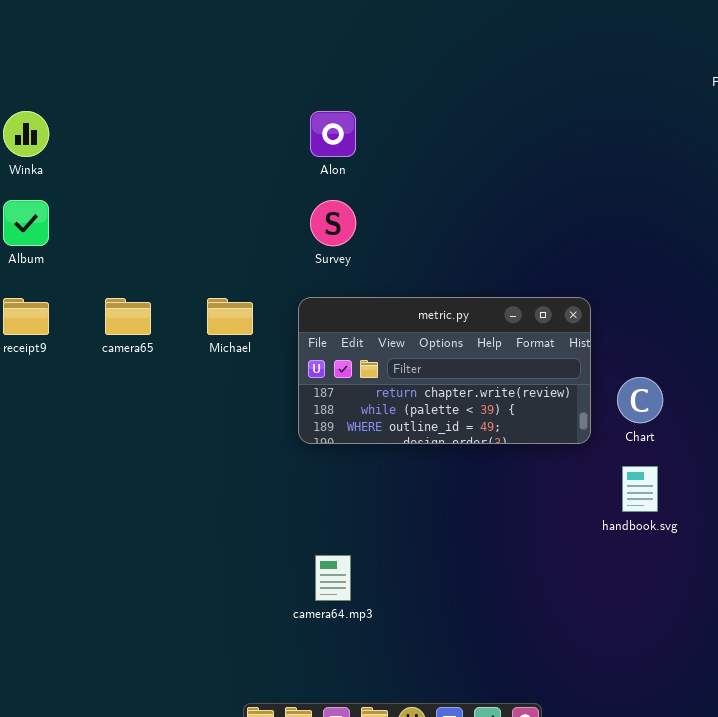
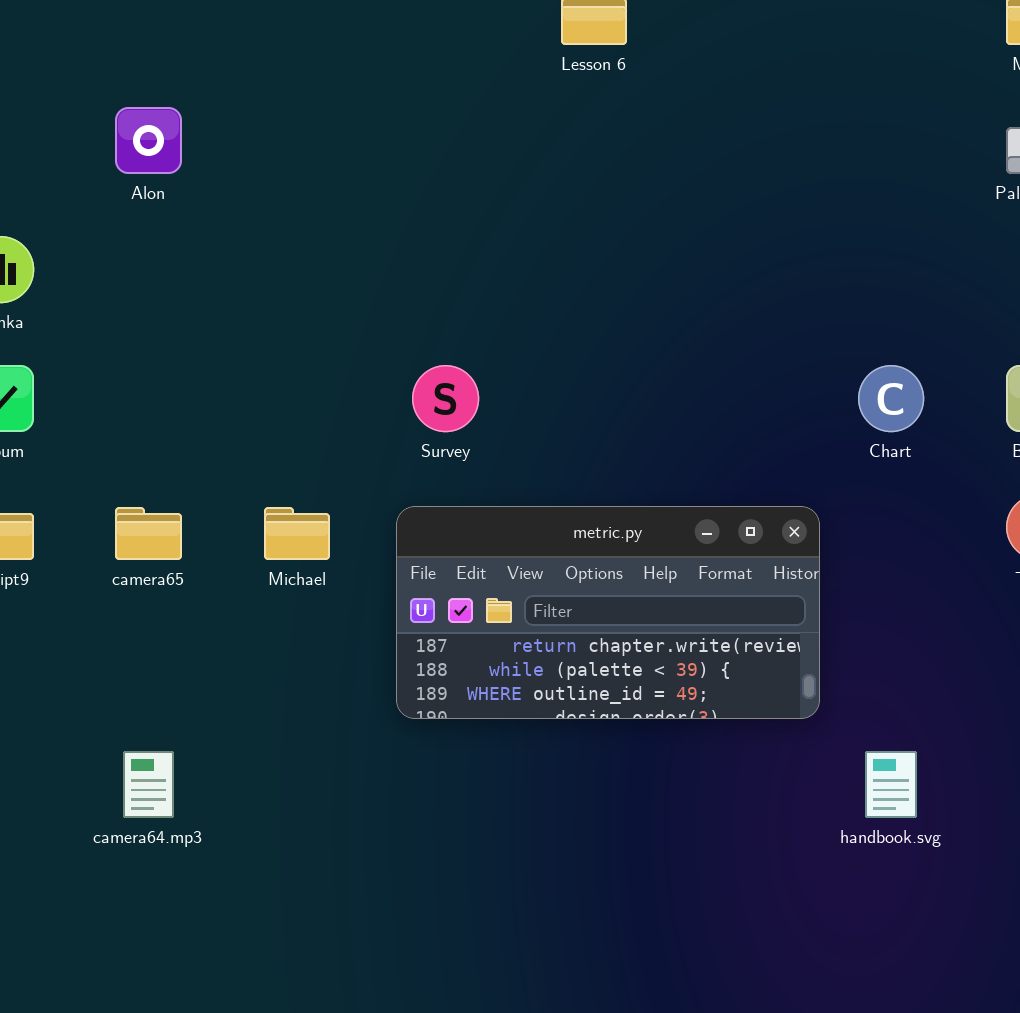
Alon: [310,111,356,157] -> [115,107,182,174], moved
Chart: [617,377,663,423] -> [858,365,924,432], moved
camera64.mp3: [315,555,351,601] -> [123,751,174,818], moved

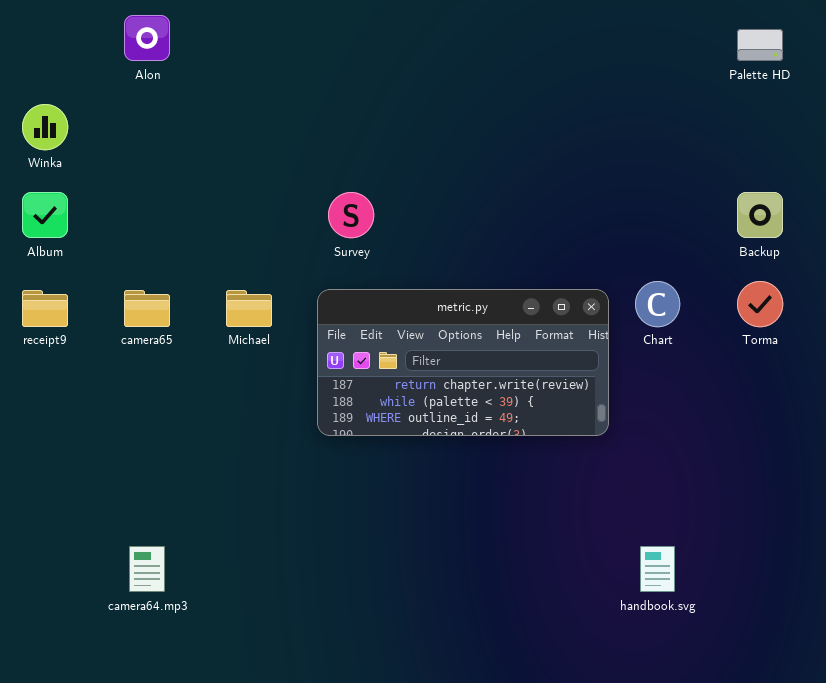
Chart: [858,365,924,432] -> [635,281,680,327], moved
camera64.mp3: [123,751,174,818] -> [129,546,165,592], moved
handbook.svg: [865,751,917,818] -> [640,546,675,592], moved

